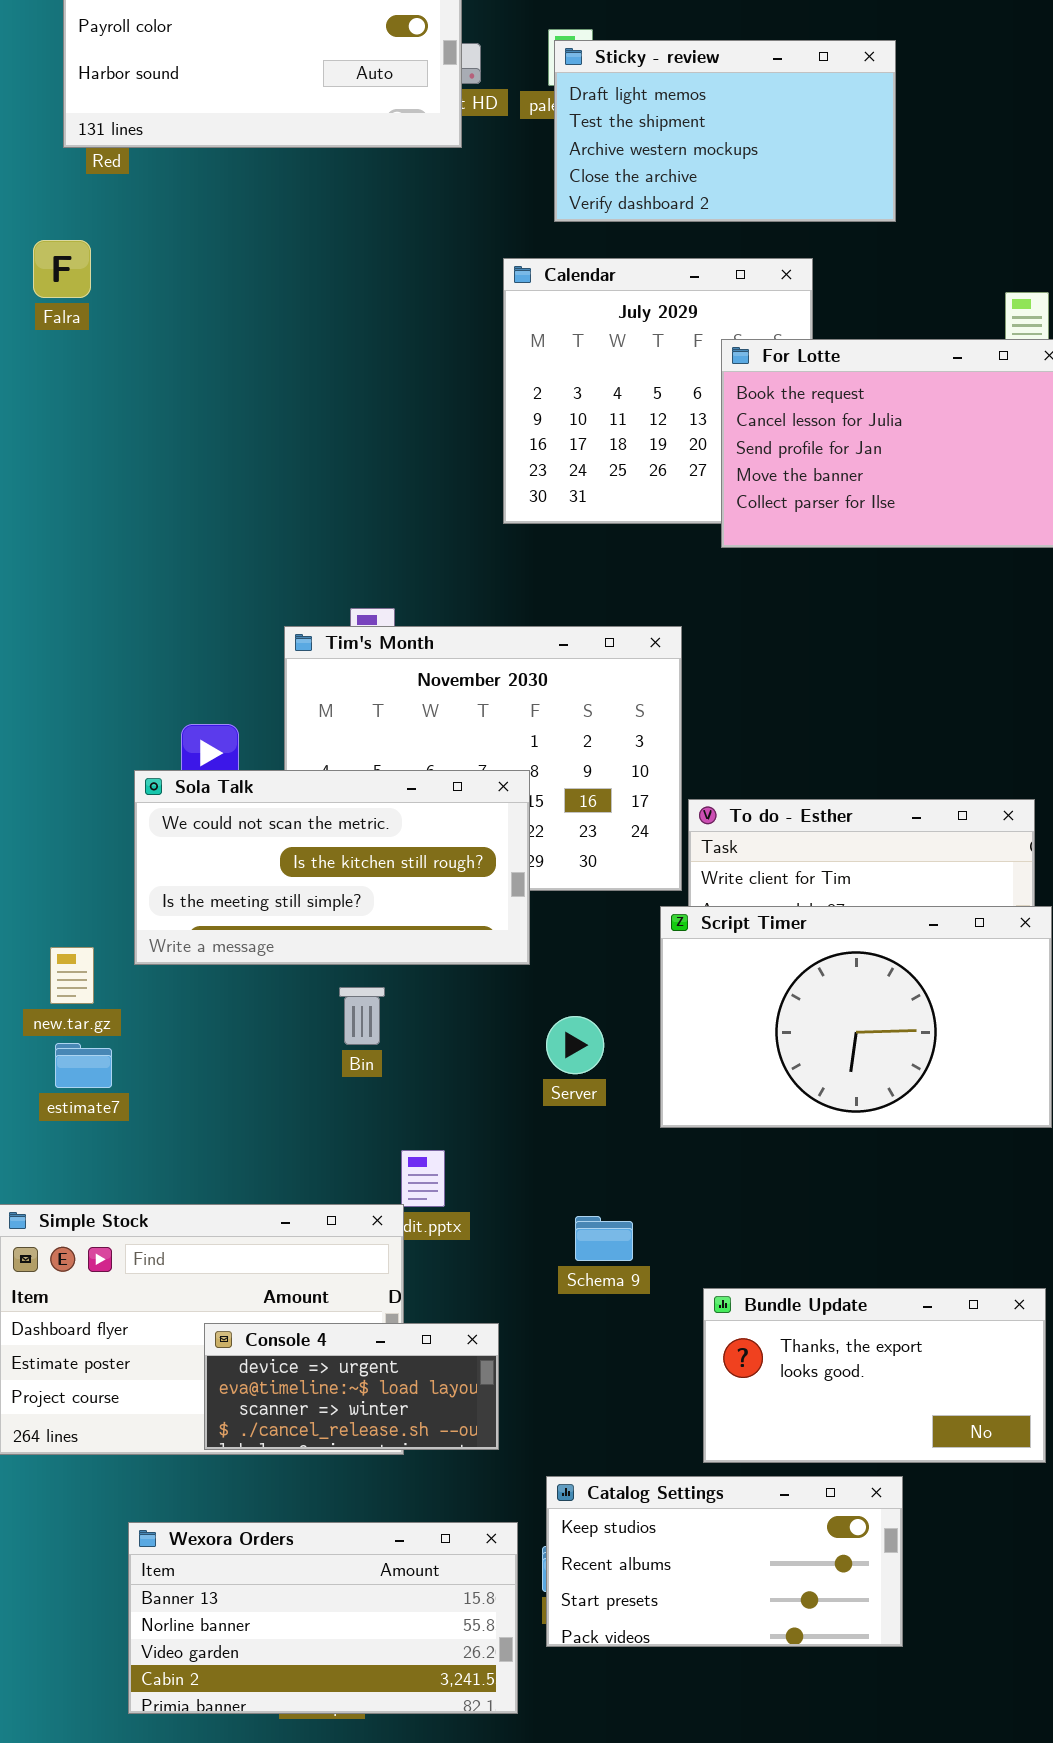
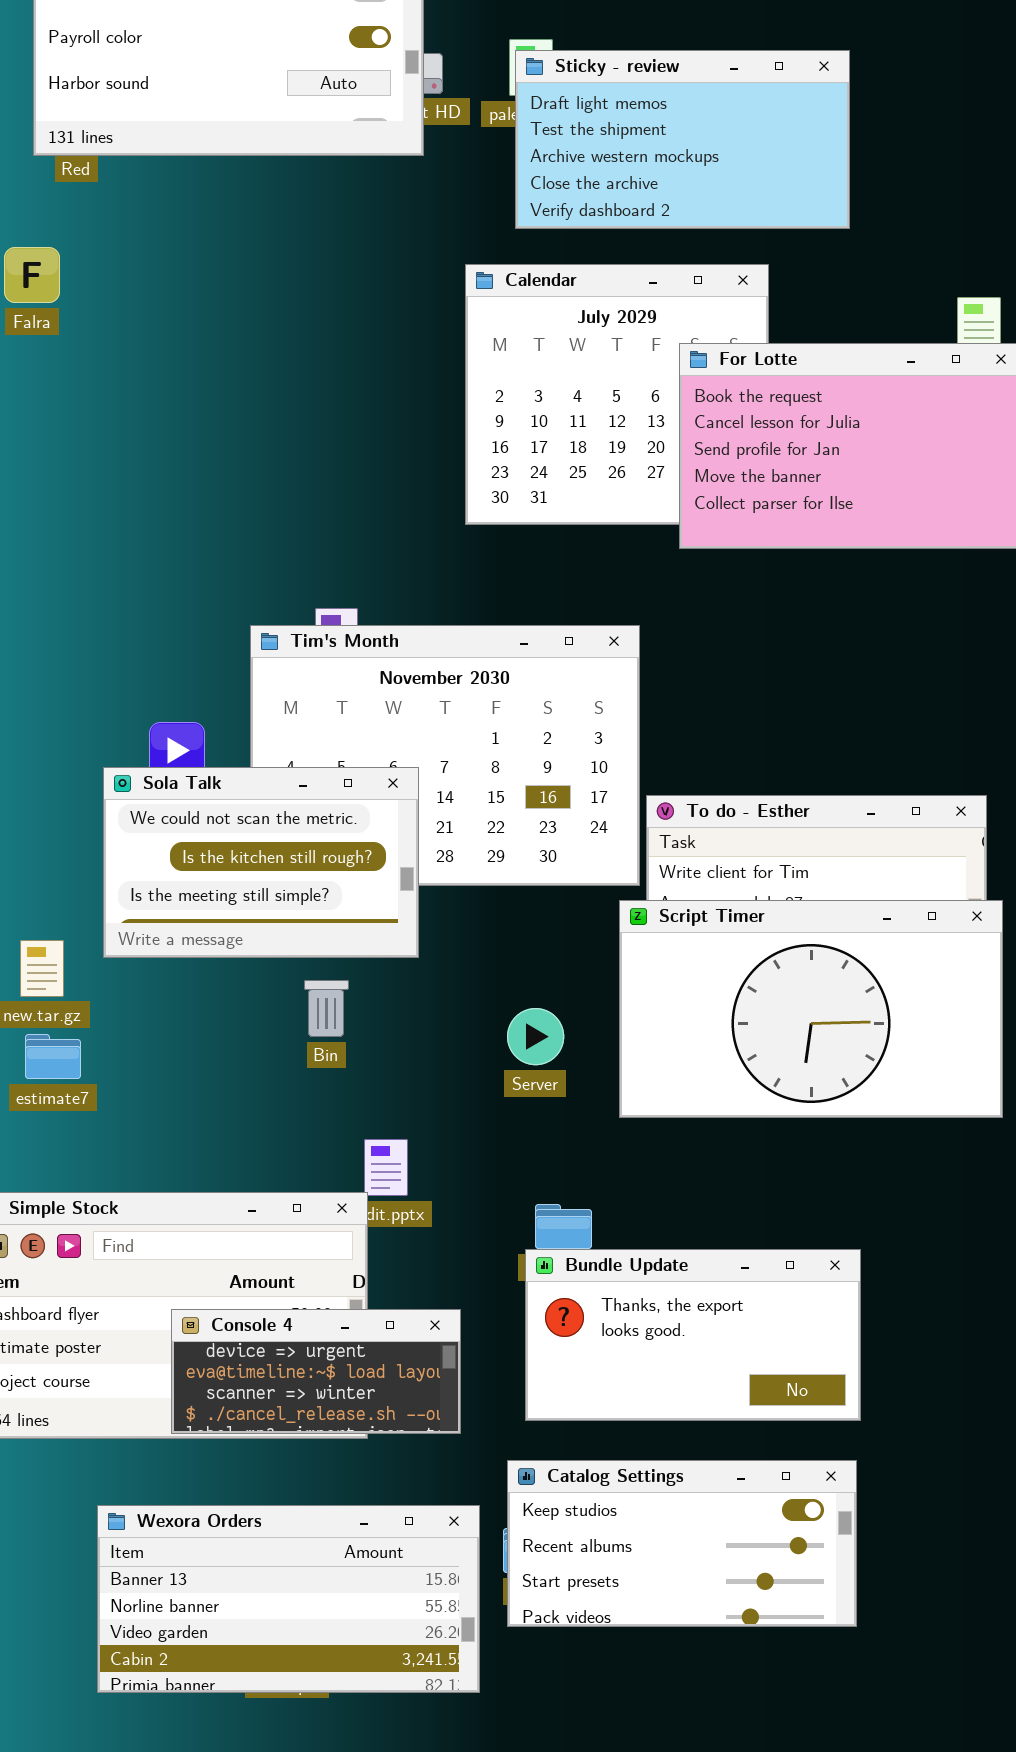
Sola Talk: [134,770,530,965] -> [103,767,419,958], resized
Bundle Update: [703,1288,1046,1463] -> [525,1249,861,1421], moved

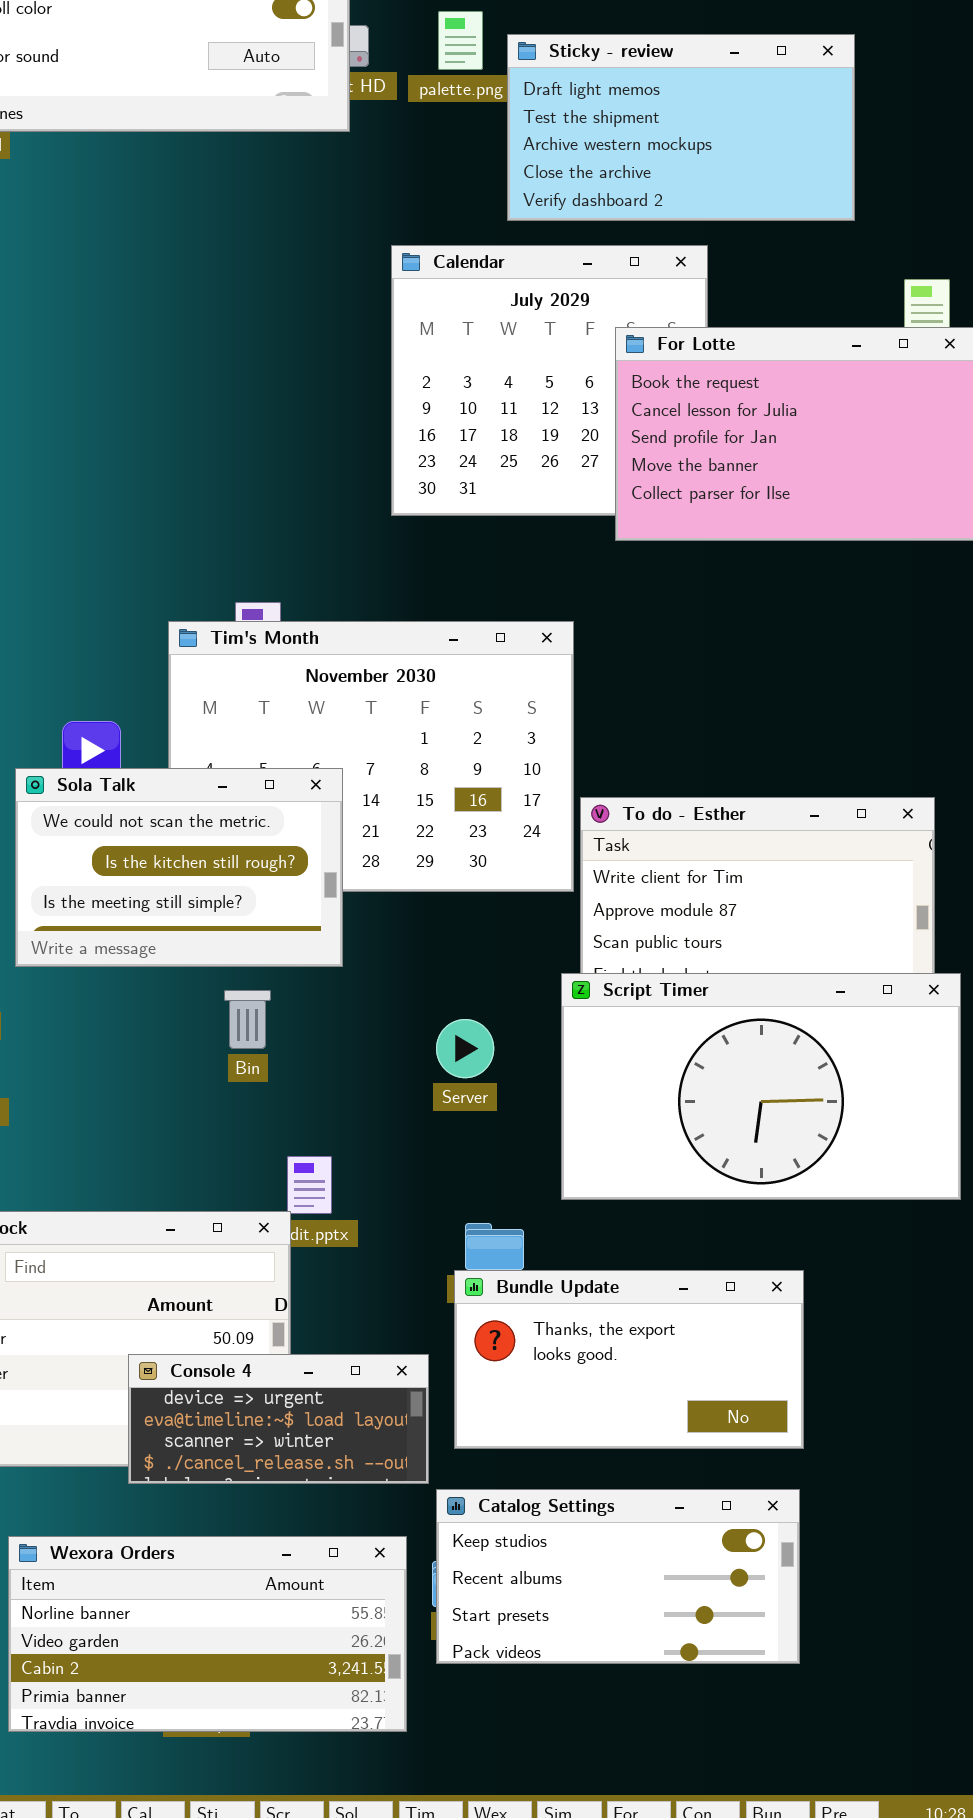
Sticky - review: [515,50,850,229] -> [507,34,855,221], moved
Script Timer: [619,900,1003,1118] -> [561,973,961,1200], moved
Console 4: [171,1309,461,1434] -> [128,1354,429,1484], moved
Wexora Orders: [97,1505,480,1693] -> [8,1536,407,1732], scrolled down 1 row

